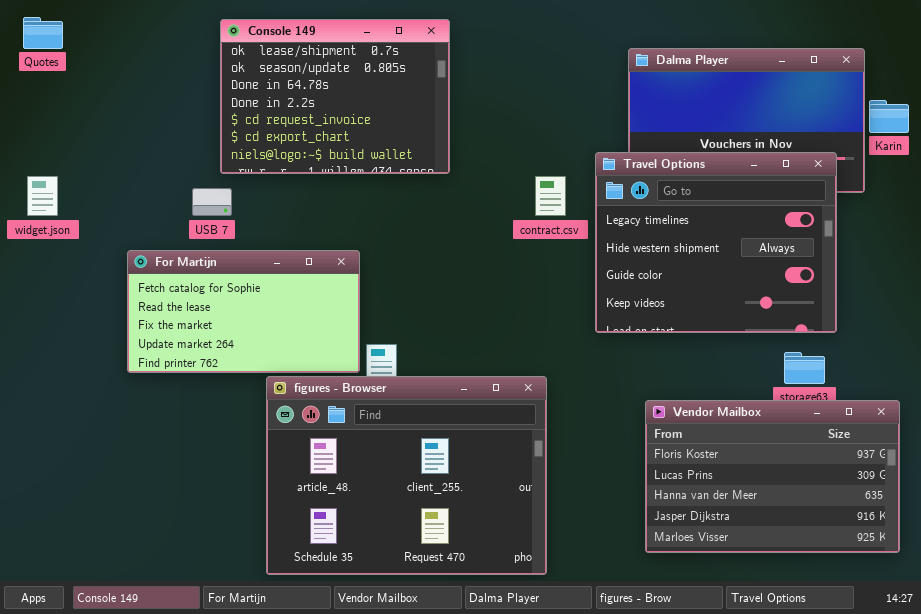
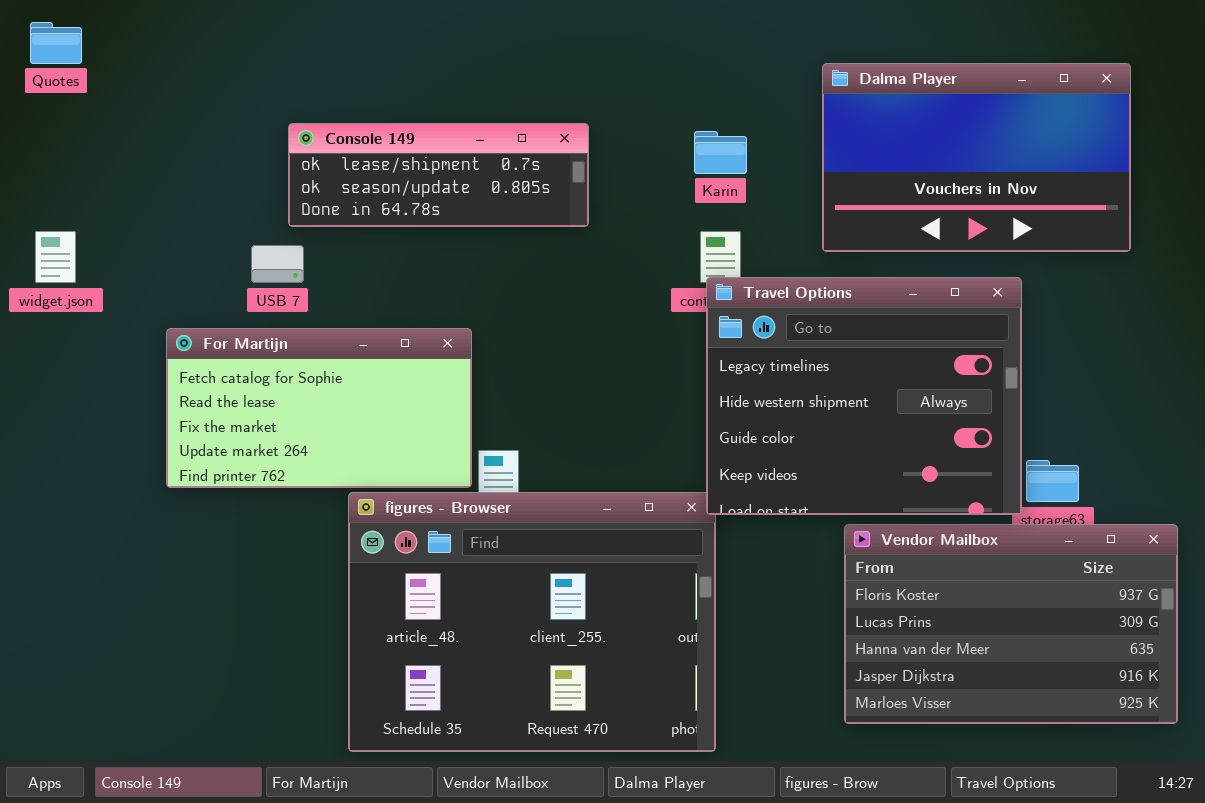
Console 149: [220,19,450,174] -> [288,123,589,227], resized
Karin: [869,100,909,133] -> [694,131,747,174], moved
Travel Options: [595,152,837,333] -> [706,277,1022,515], moved

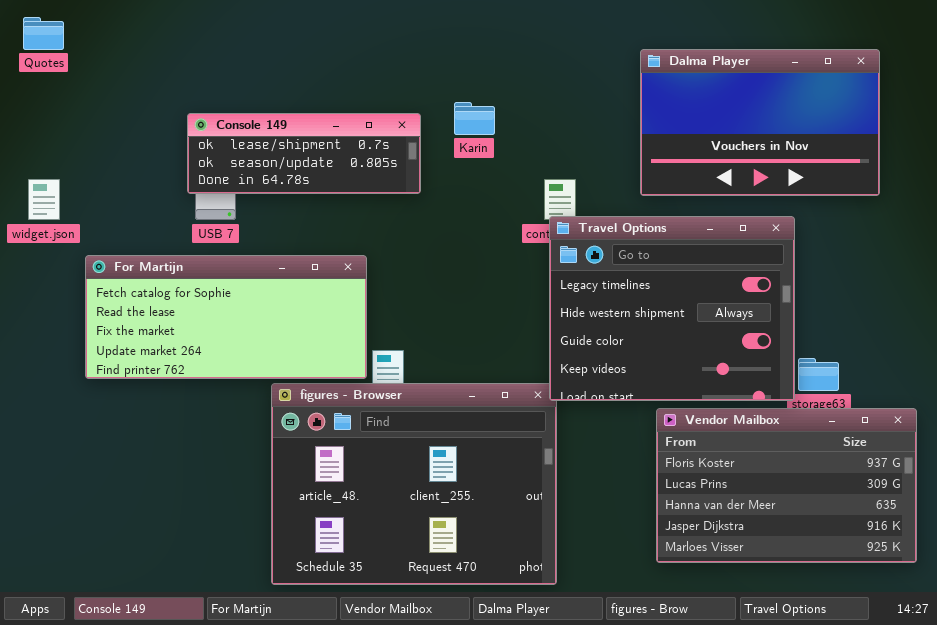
Console 149: [288,123,589,227] -> [187,113,421,194], moved
Karin: [694,131,747,174] -> [454,102,495,135], moved
For Martijn: [166,328,472,488] -> [85,255,367,379], resized

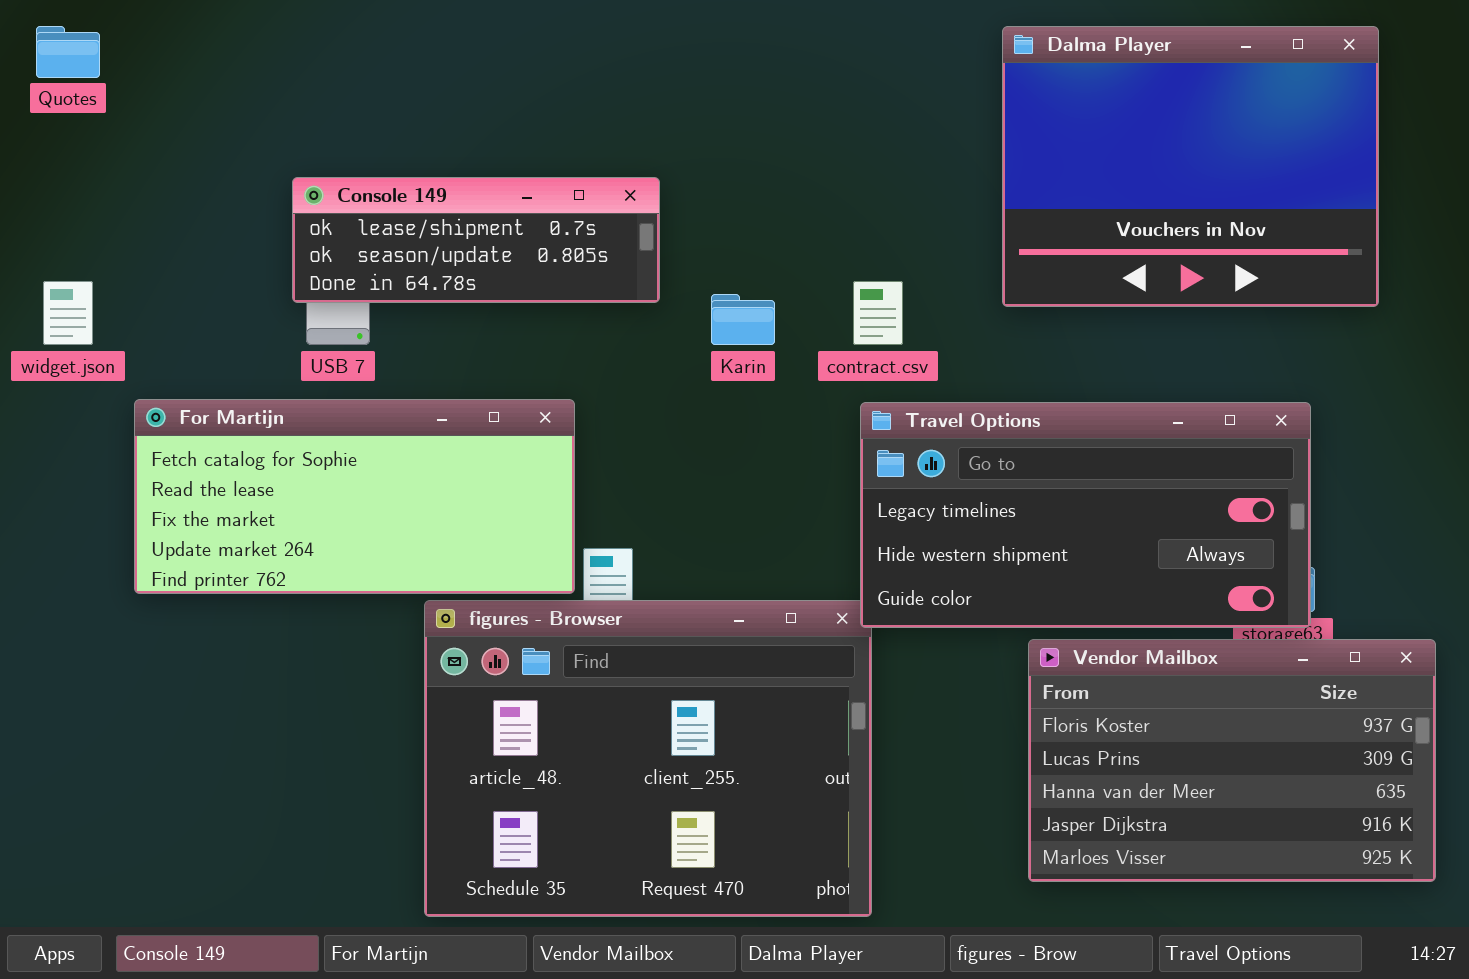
Dalma Player: [640,49,880,196] -> [1002,26,1379,307], resized
Karin: [454,102,495,135] -> [711,294,775,345], moved
Travel Options: [549,216,795,401] -> [860,402,1311,628], resized

